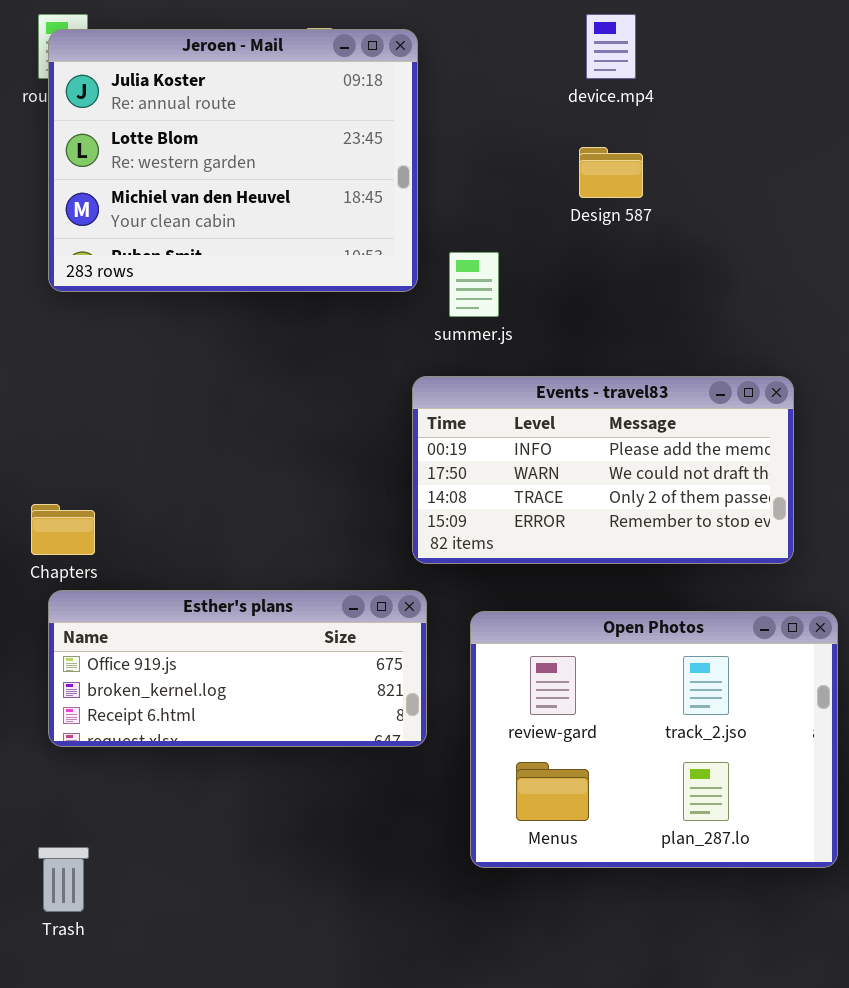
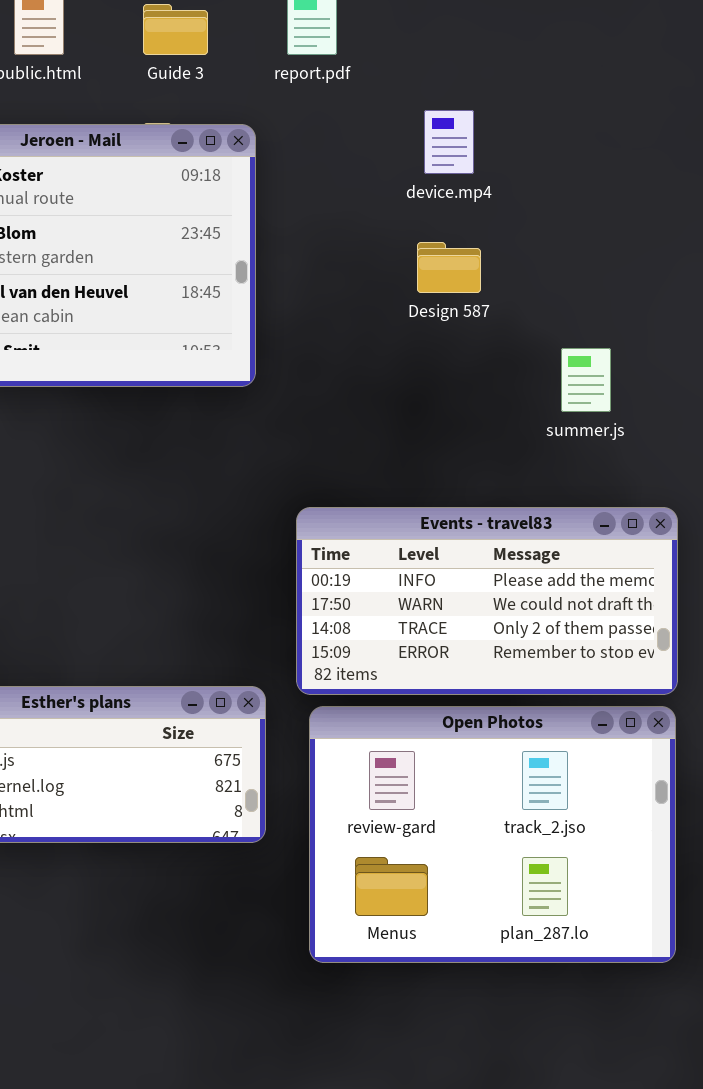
summer.js: [449,252,499,317] -> [561,348,611,412], moved
Events - travel83: [412,376,794,564] -> [296,507,678,695], moved

